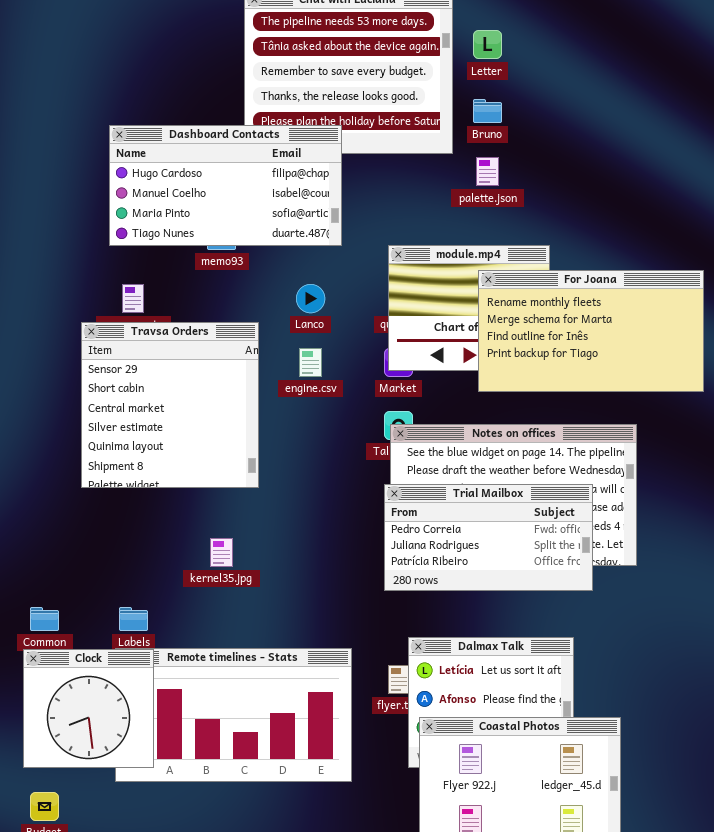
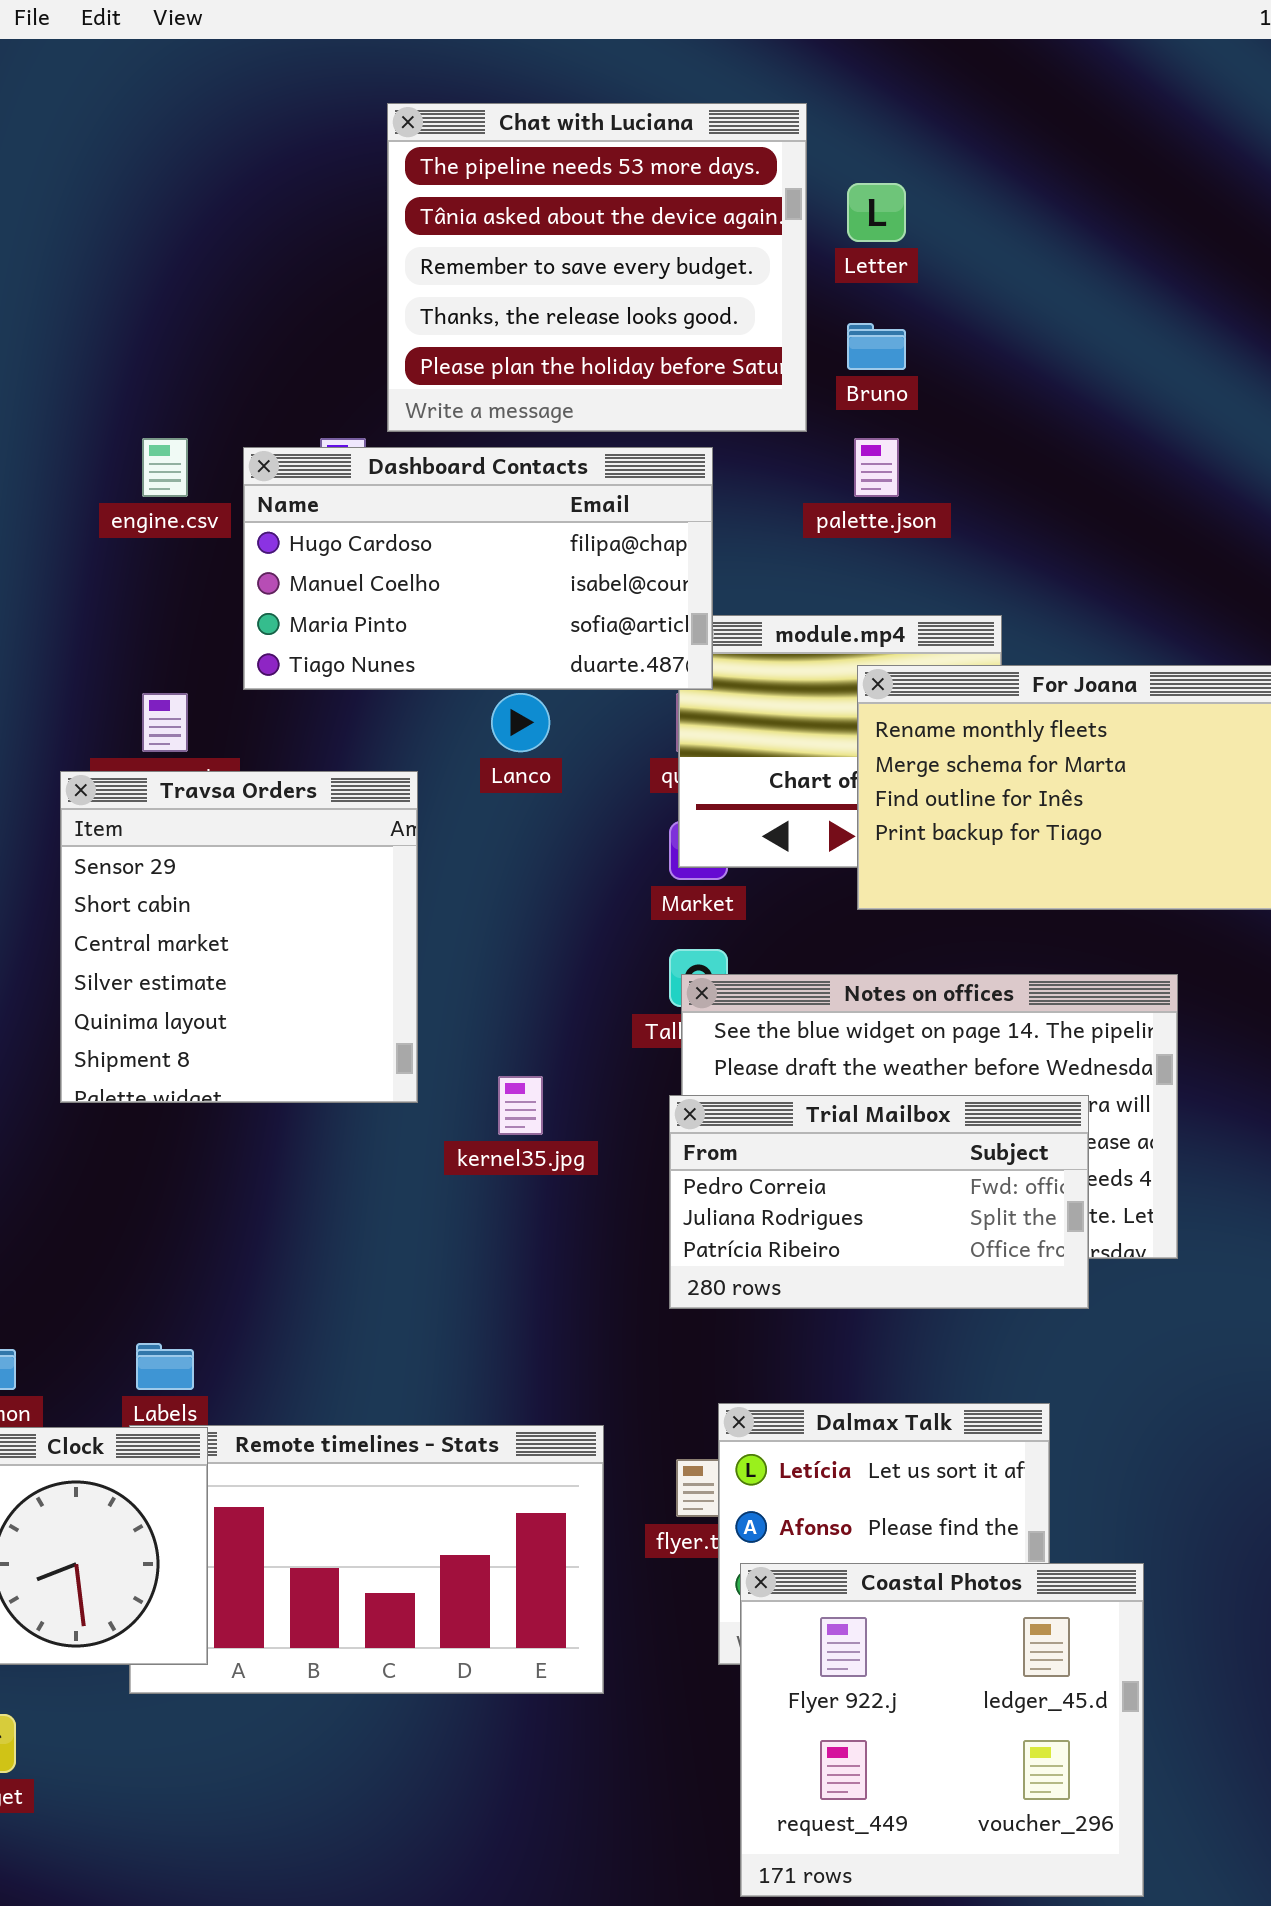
Dashboard Contacts: [109,125,342,246] -> [243,447,713,690], moved
engine.csv: [299,348,322,377] -> [142,438,188,497], moved
kernel35.jpg: [210,538,233,567] -> [498,1076,543,1135], moved

